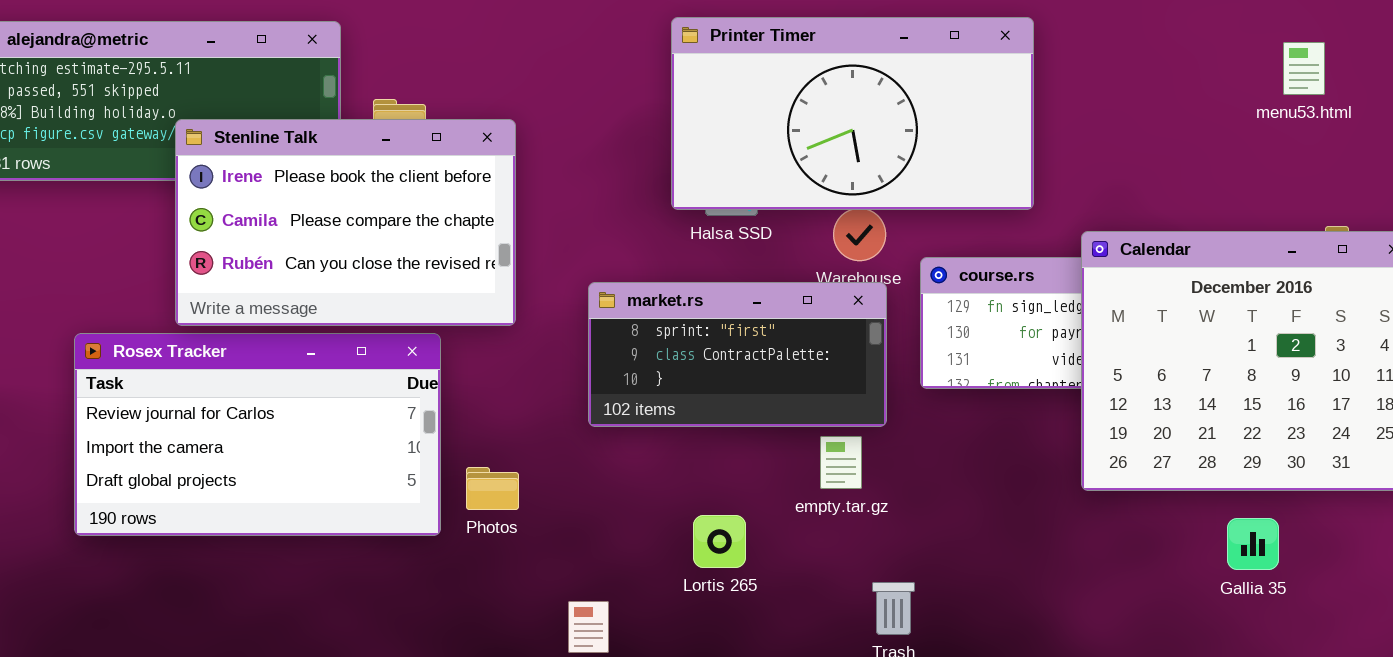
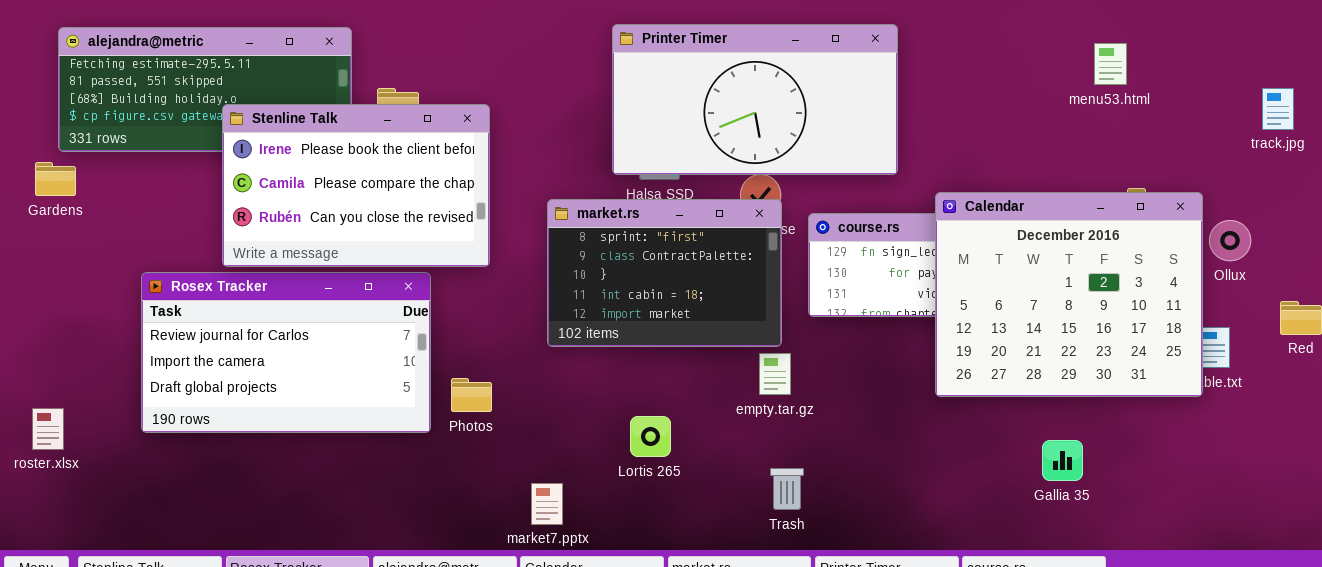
market.rs: [588,282,887,427] -> [547,199,782,347], resized
empty.tar.gz: [820,436,862,489] -> [759,353,791,395], moved
Gallia 35: [1227,518,1279,570] -> [1042,440,1083,481], moved

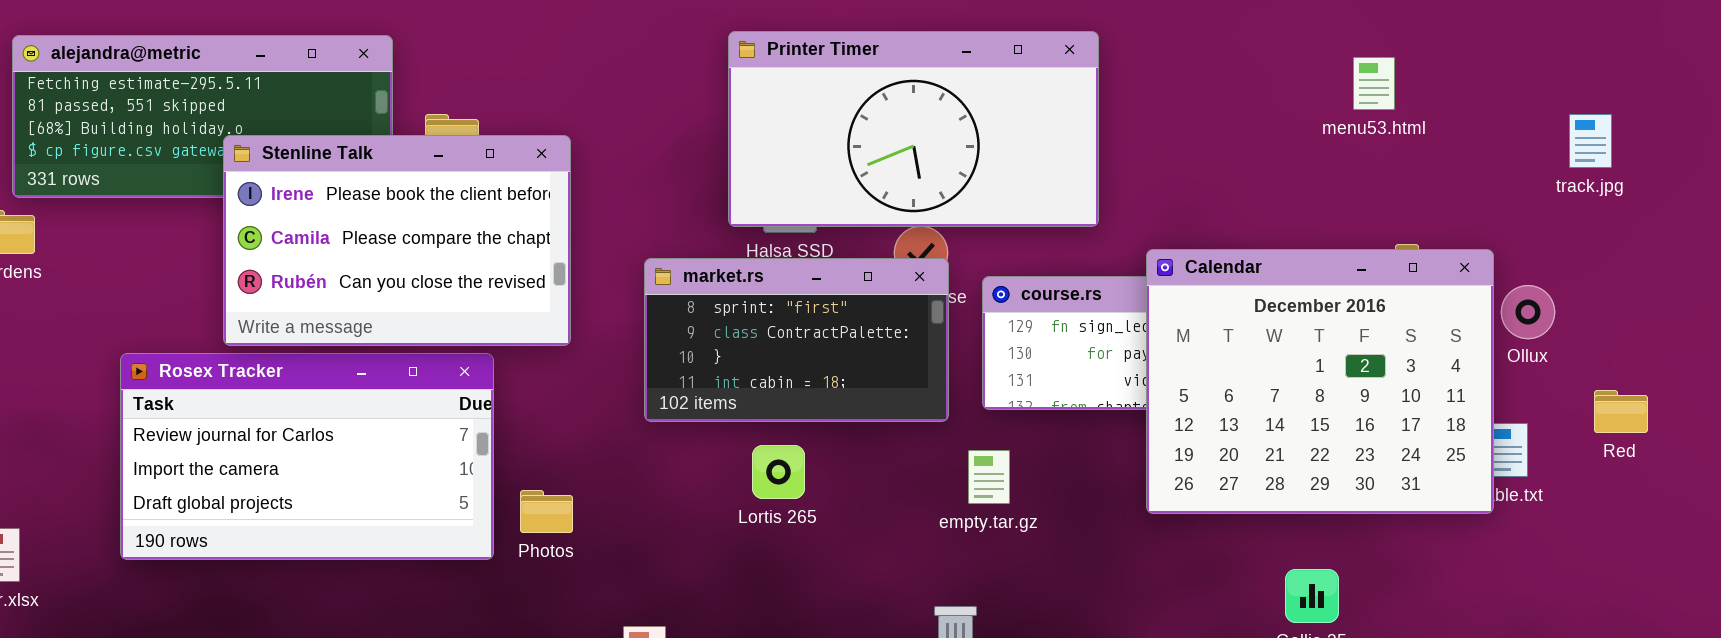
market.rs: [547,199,782,347] -> [644,258,949,422], resized
empty.tar.gz: [759,353,791,395] -> [968,450,1010,504], moved
Lortis 265: [630,416,671,457] -> [752,445,805,499], moved

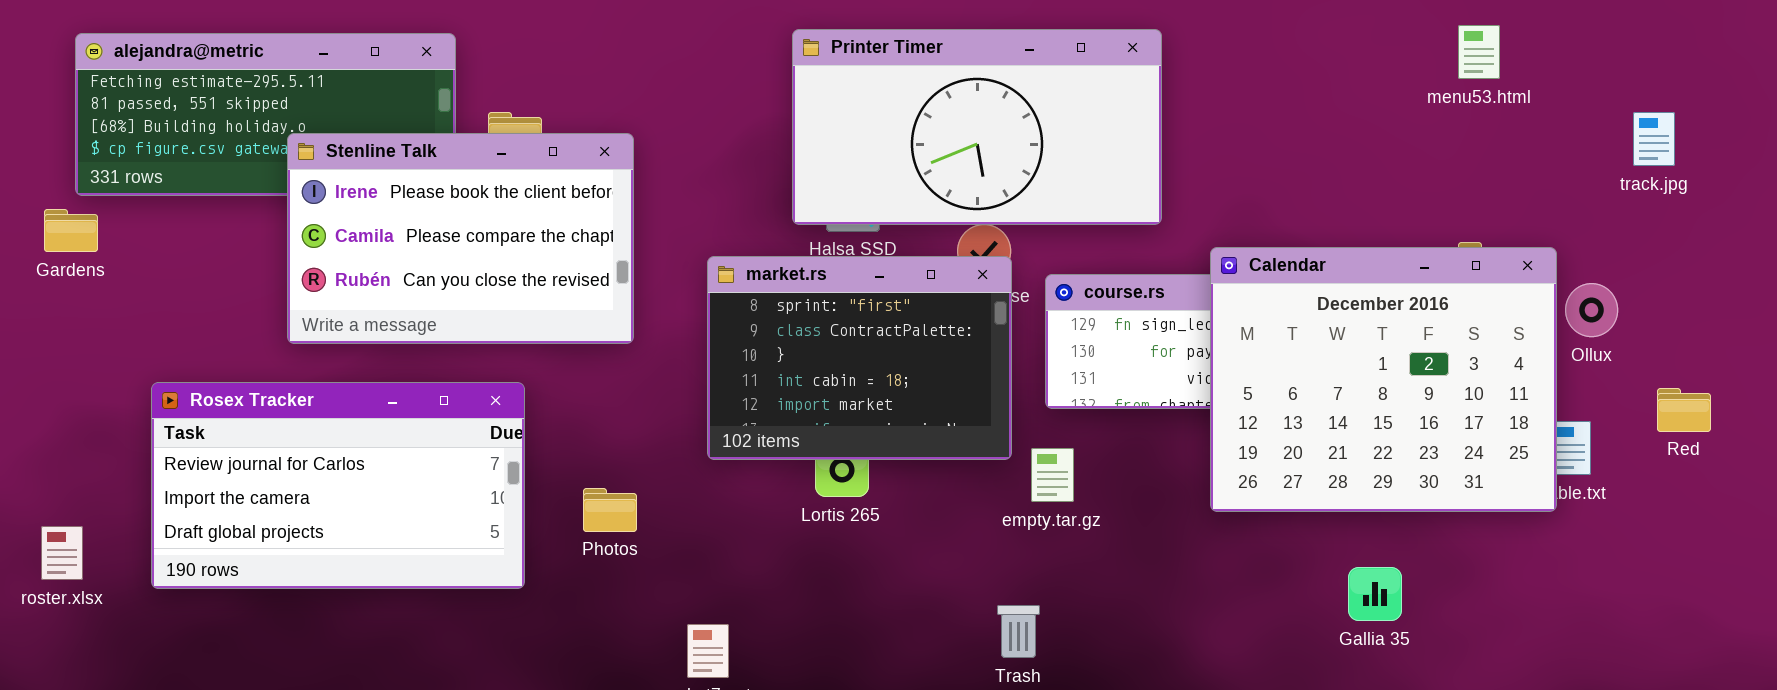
menu53.html: [1353,57,1395,110] -> [1458,25,1500,79], moved
market.rs: [644,258,949,422] -> [707,256,1012,460], resized
Rosex Tracker: [120,353,494,560] -> [151,382,525,589], moved

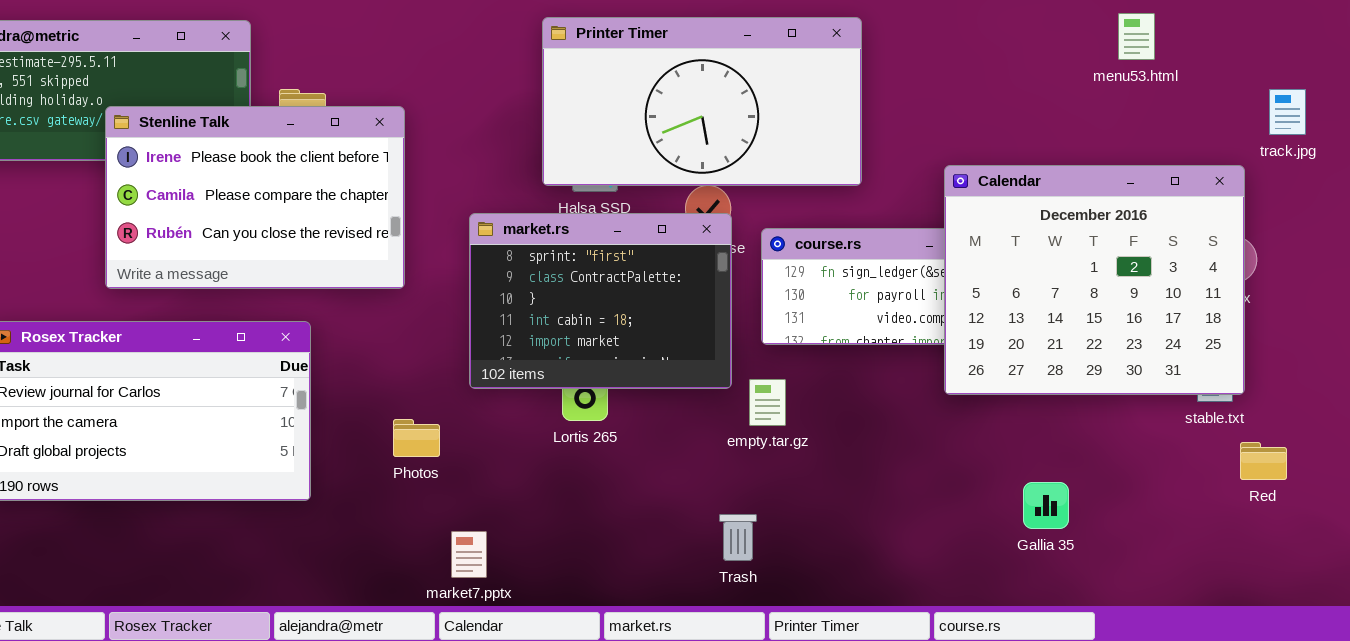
Calendar: [1210,247,1557,512] -> [944,165,1245,395], moved
Red: [1657,388,1711,432] -> [1240,442,1287,480], moved
Photos: [583,488,637,532] -> [393,419,440,457], moved

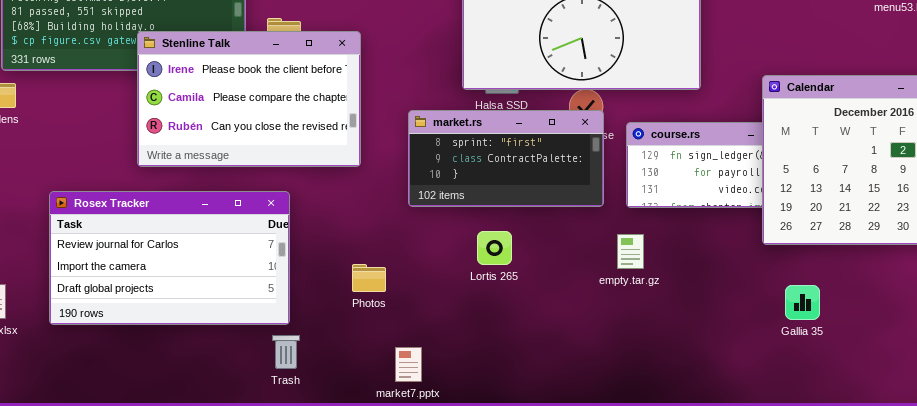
market.rs: [469,213,732,389] -> [408,110,604,207], resized
Gallia 35: [1023,482,1069,529] -> [785,285,820,320], moved
Trash: [719,514,757,561] -> [272,335,300,369], moved

